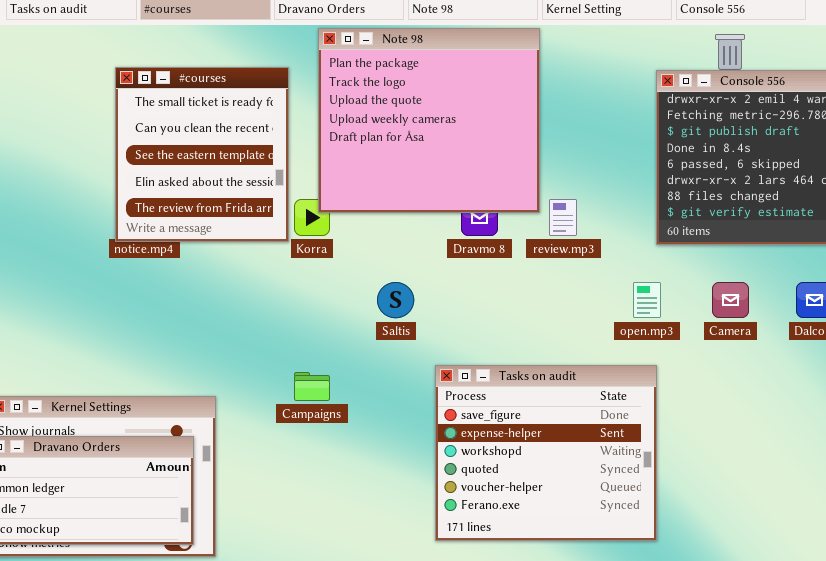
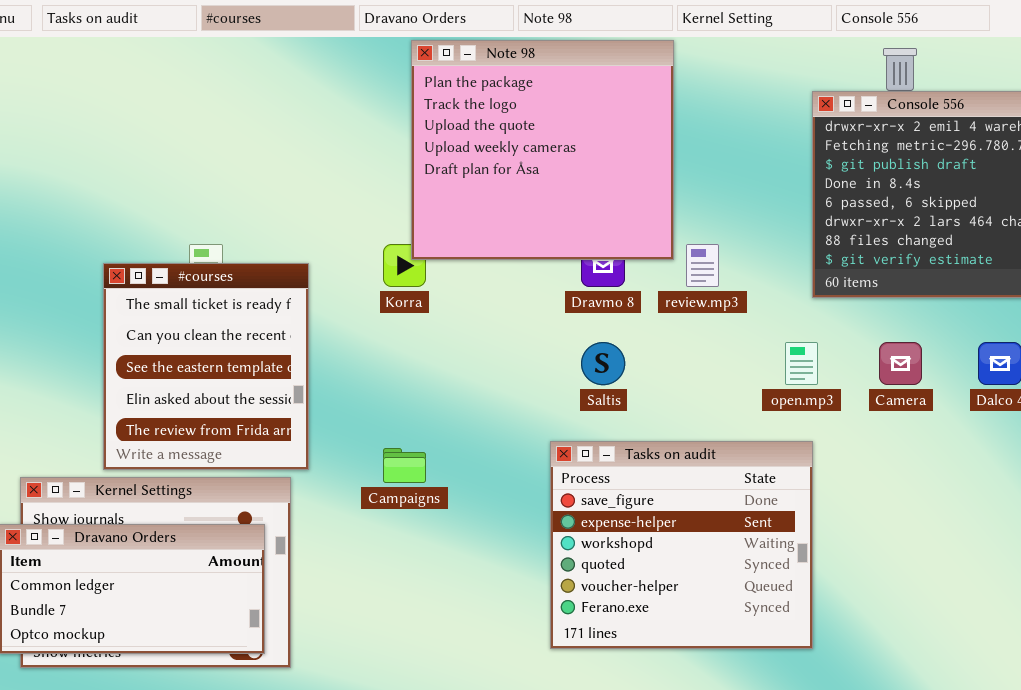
#courses: [115,67,289,242] -> [103,263,309,470], moved
Saltis: [377,282,414,318] -> [581,342,625,385], moved

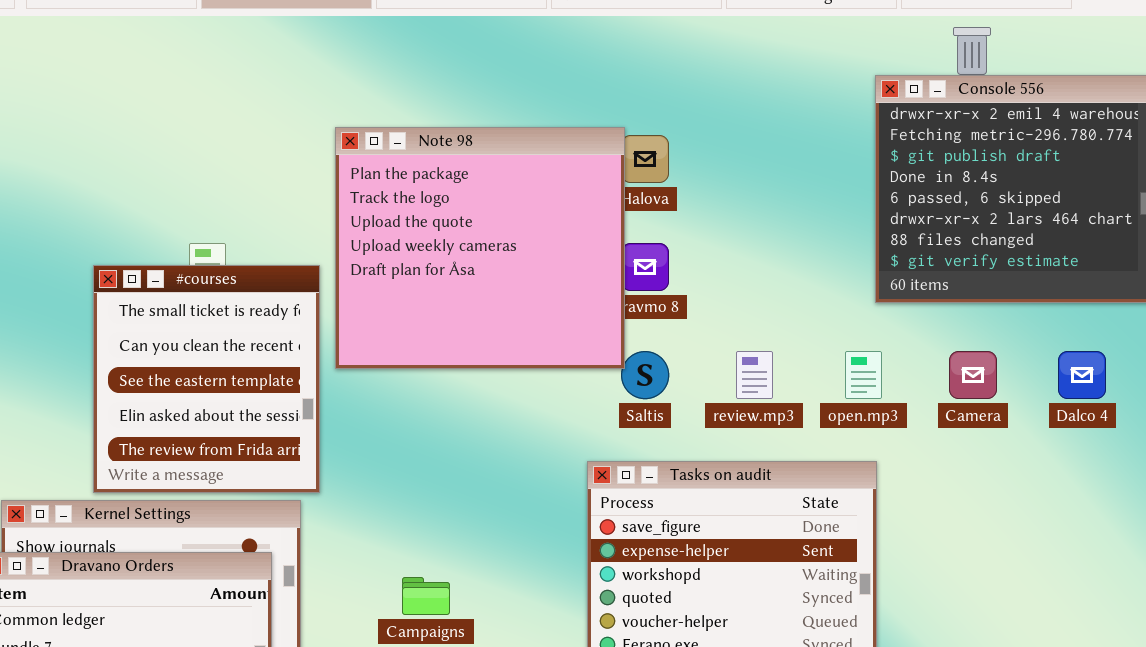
Note 98: [411,40,674,260] -> [335,127,625,369], moved
review.mp3: [686,244,719,287] -> [736,351,773,399], moved
Campaigns: [383,448,426,483] -> [402,577,450,615], moved

